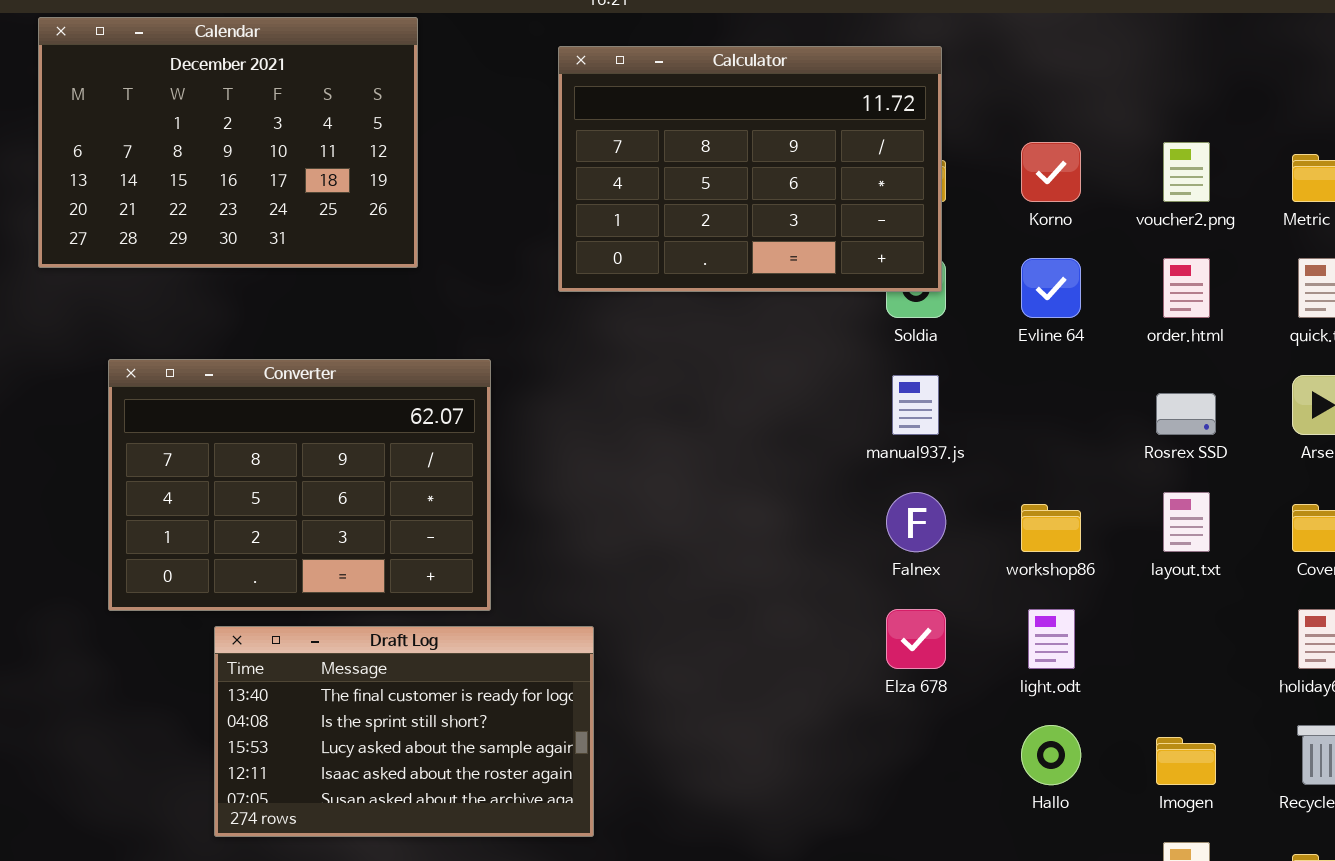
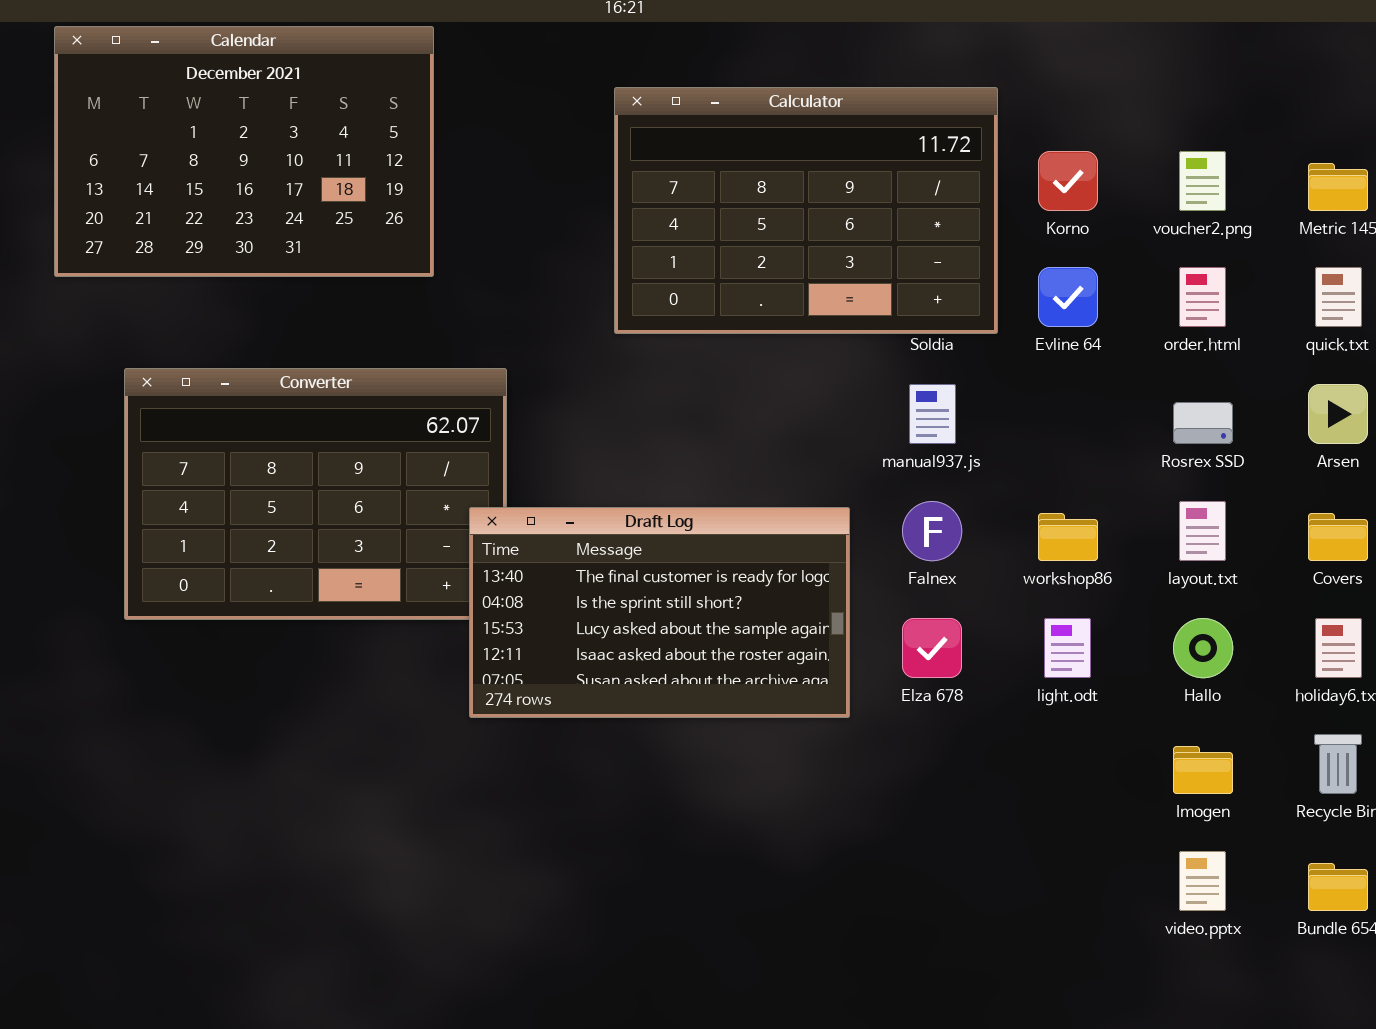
Calculator: [558,46,942,292] -> [614,87,998,334], moved
Draft Log: [214,626,594,837] -> [469,507,850,718], moved
Hallo: [1021,725,1081,785] -> [1173,618,1233,678], moved

